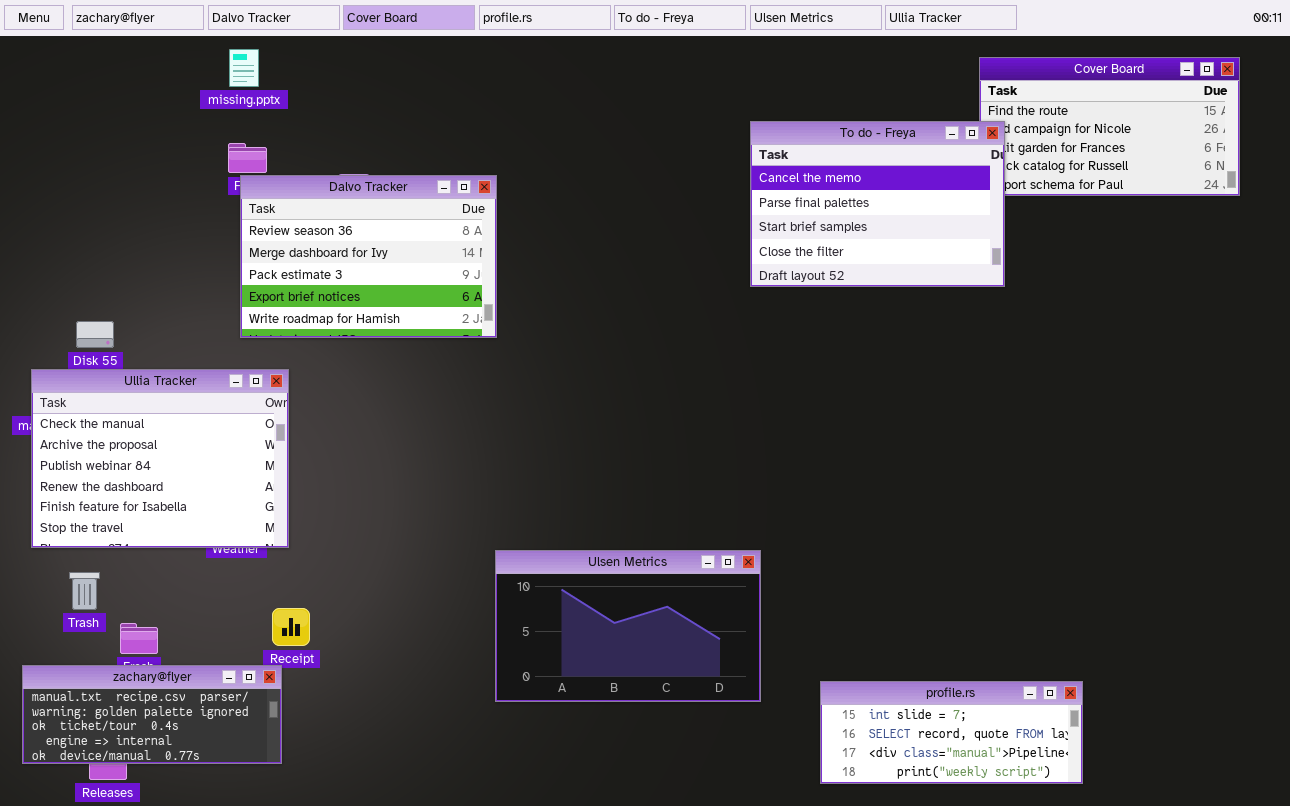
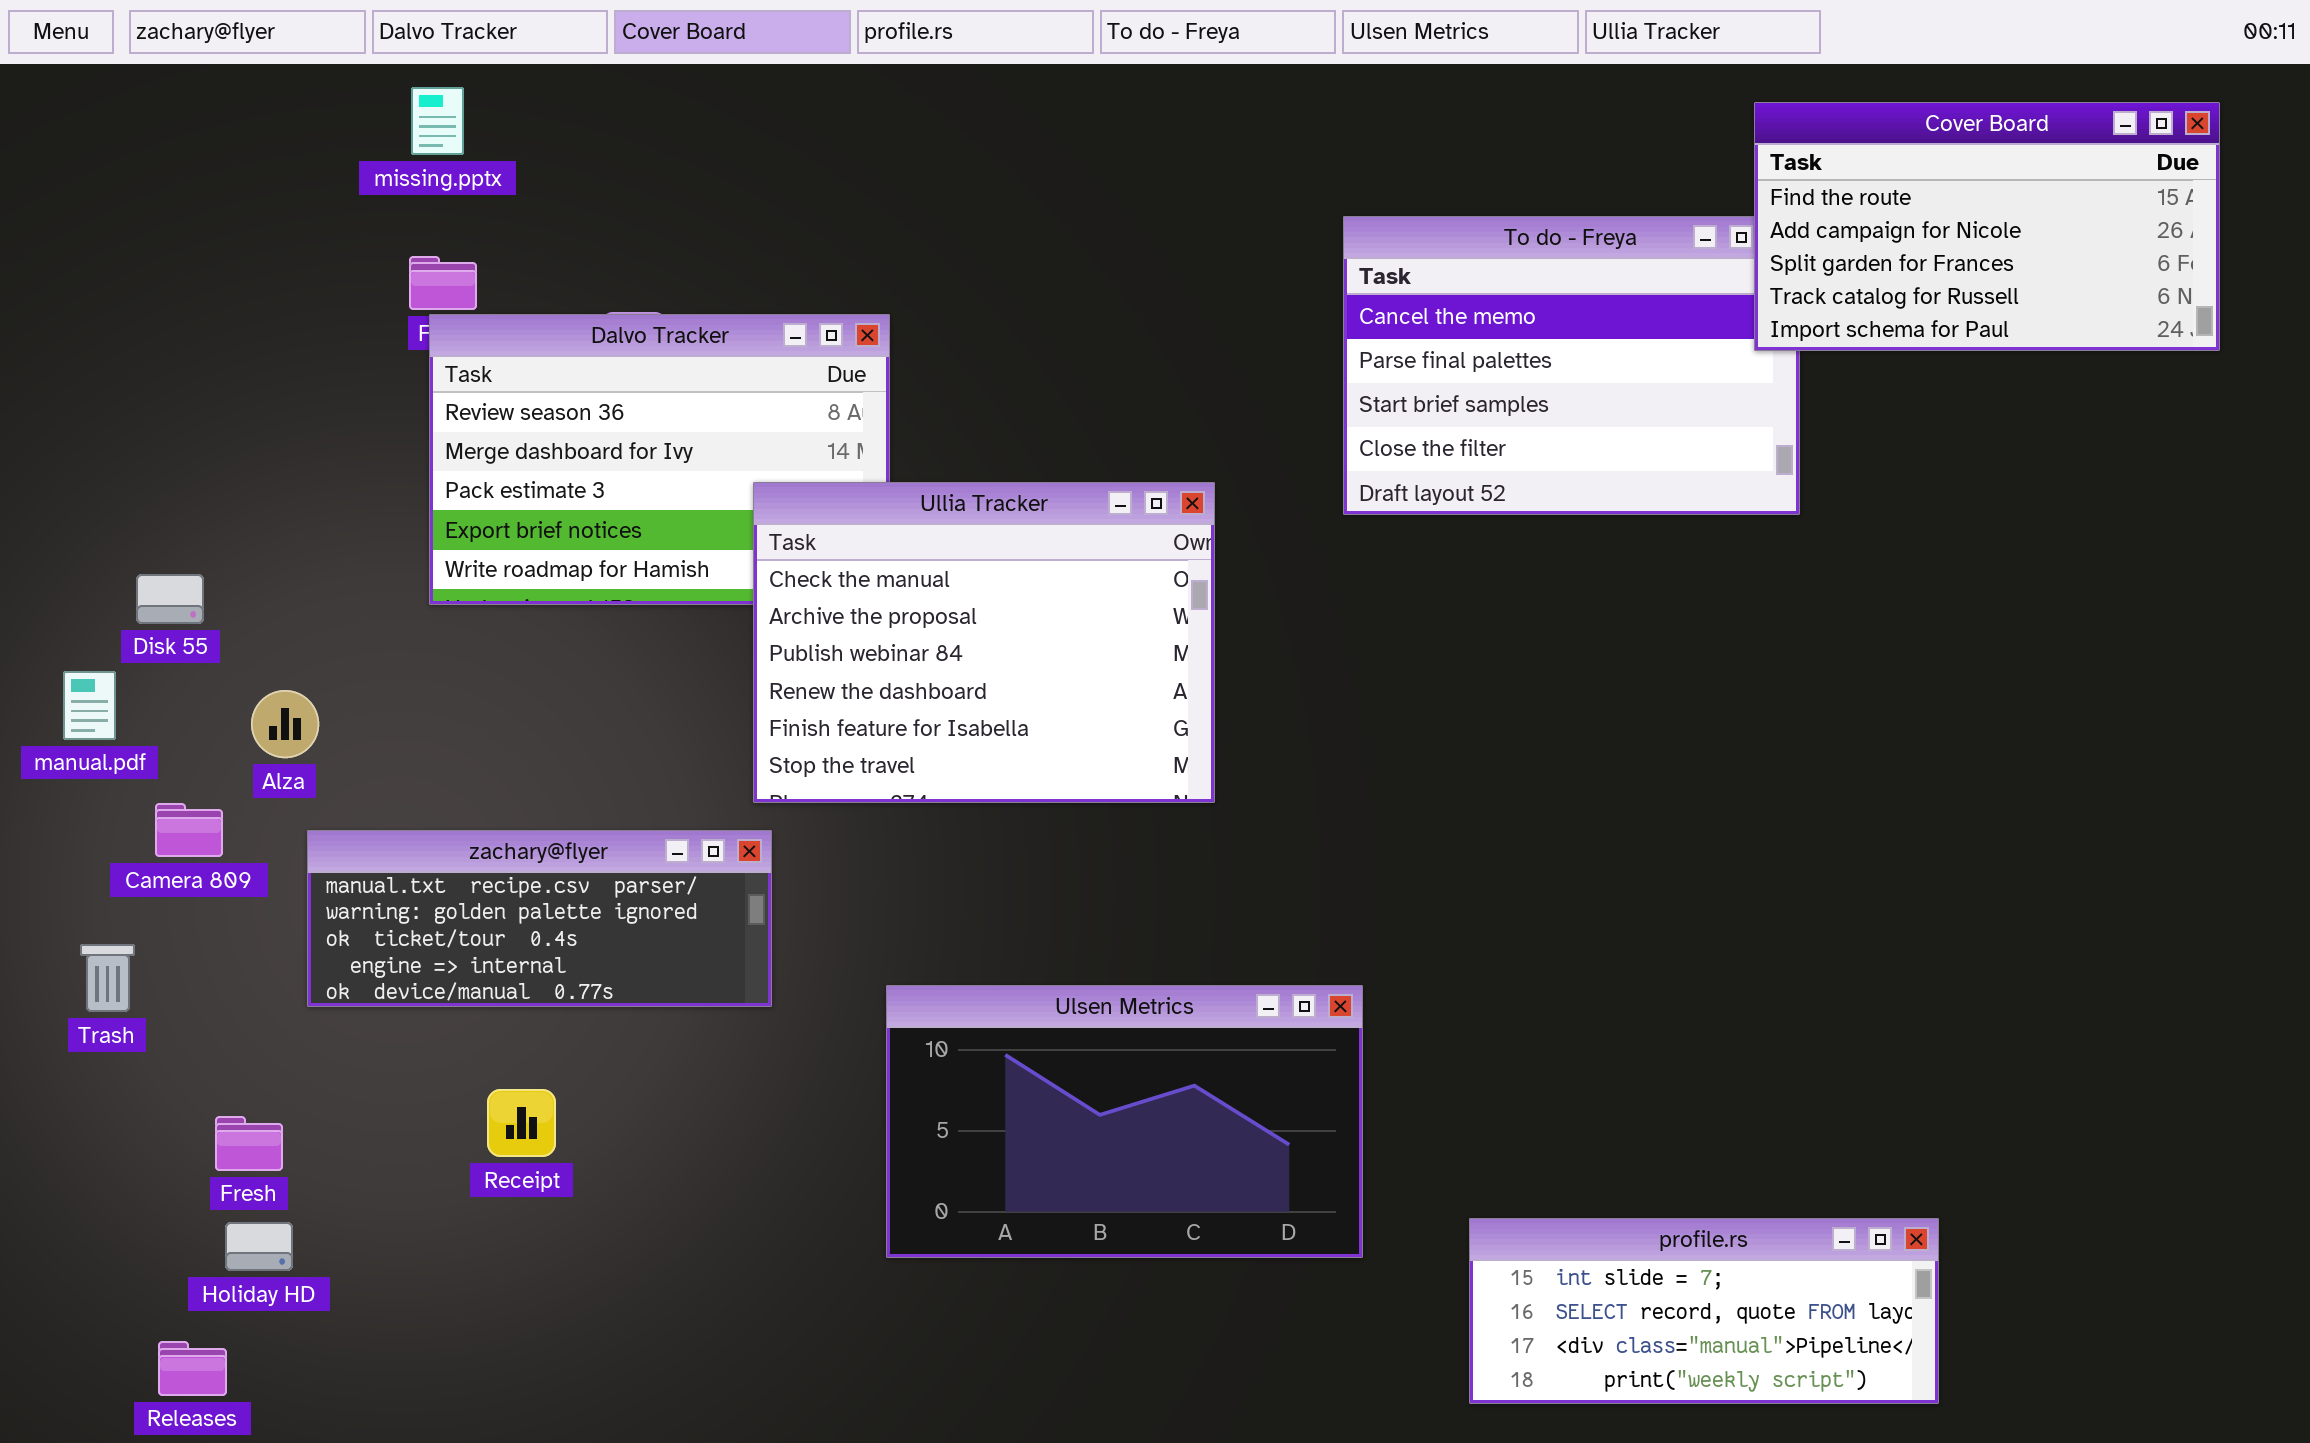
Cover Board: [979,57,1240,196] -> [1754,102,2220,351], raised
Ullia Tracker: [31,369,289,548] -> [753,482,1215,803], moved
Trash: [69,572,100,610] -> [80,944,135,1012], moved
zachary@flyer: [22,665,282,764] -> [307,830,772,1007], moved

